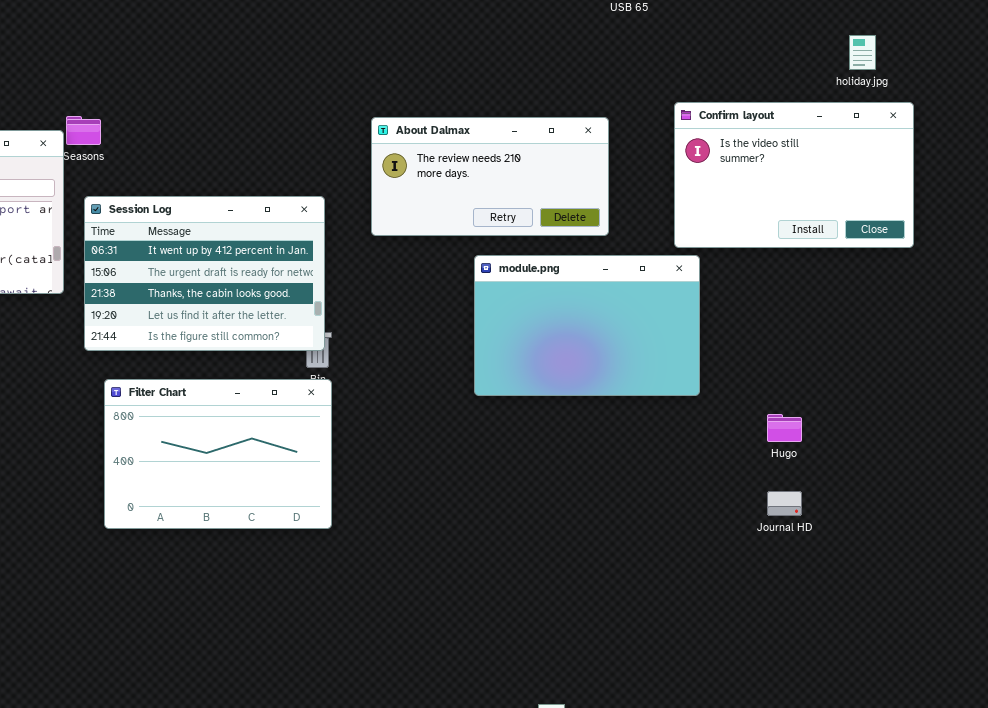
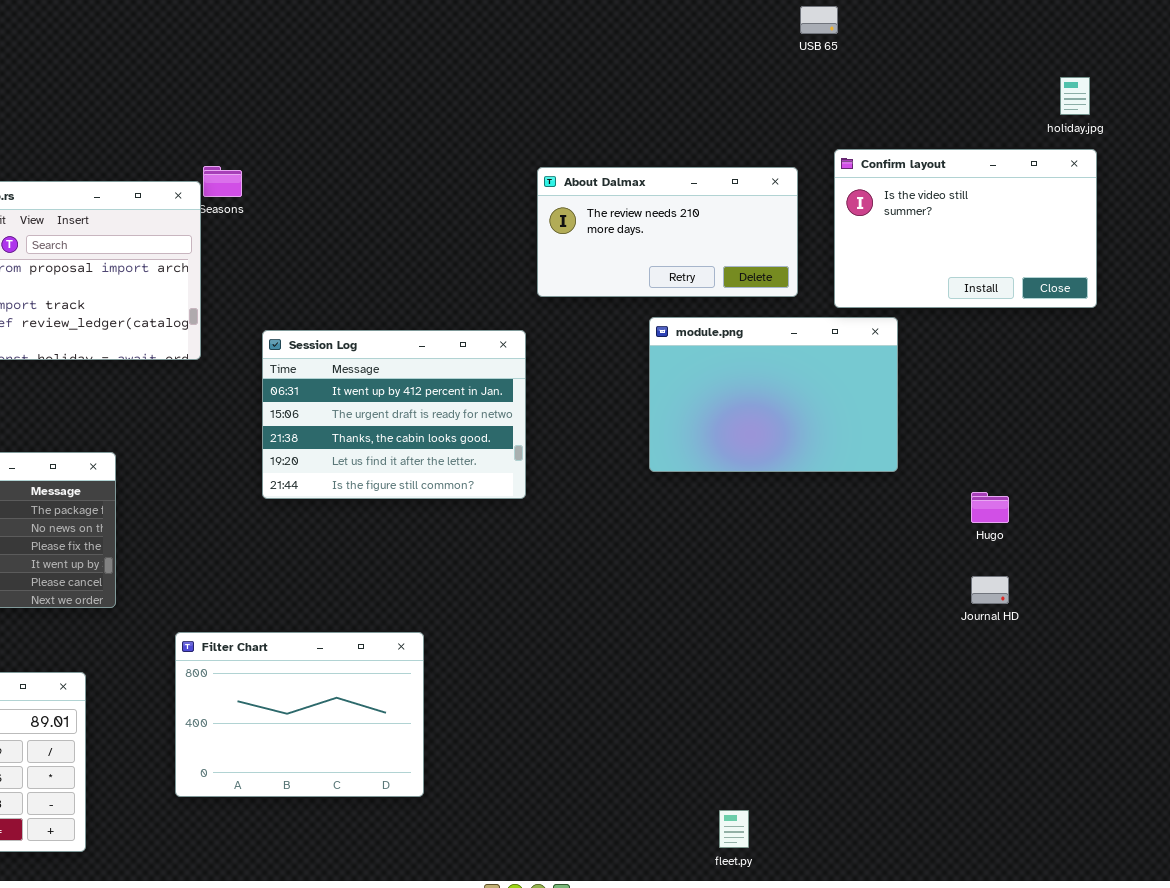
Confirm layout: [674,102,914,248] -> [834,149,1097,308], moved
Session Log: [84,196,325,351] -> [262,330,526,499], moved
Filter Chart: [104,379,332,529] -> [175,632,424,797], moved

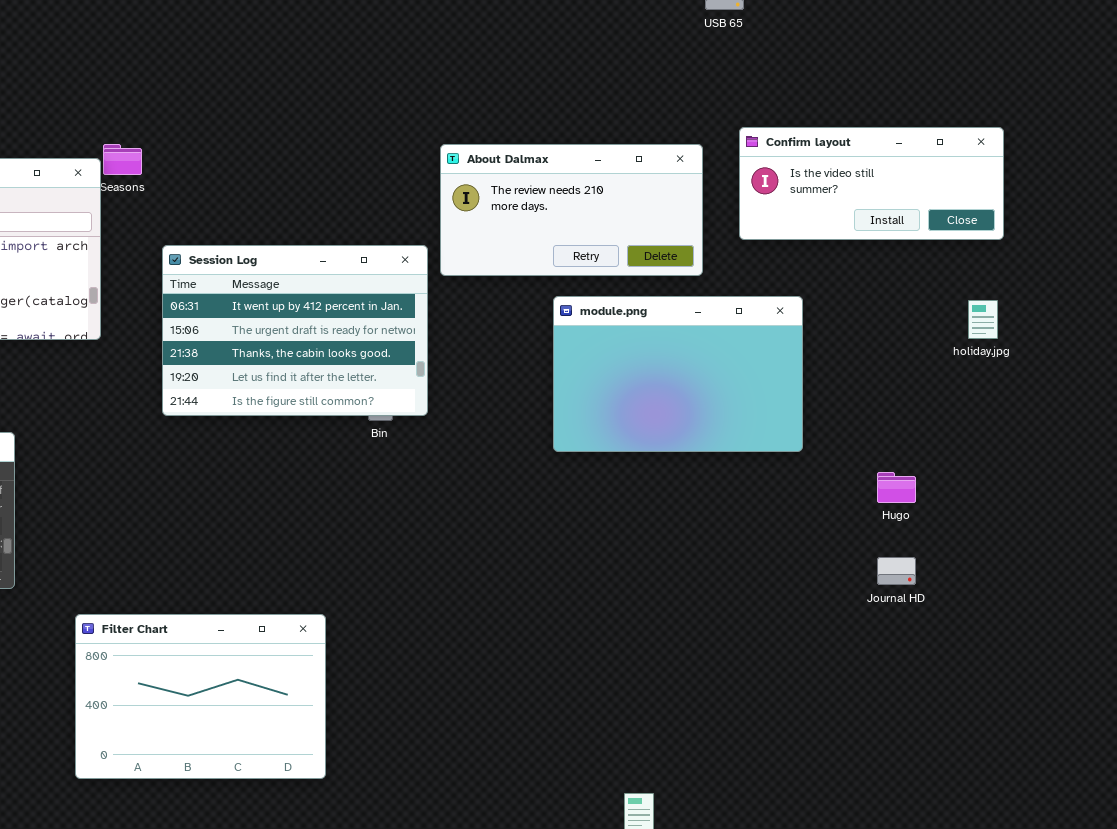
holiday.jpg: [1060,77,1090,115] -> [968,300,998,339], moved
Confirm layout: [834,149,1097,308] -> [739,127,1004,240], resized
Session Log: [262,330,526,499] -> [162,245,428,416], moved

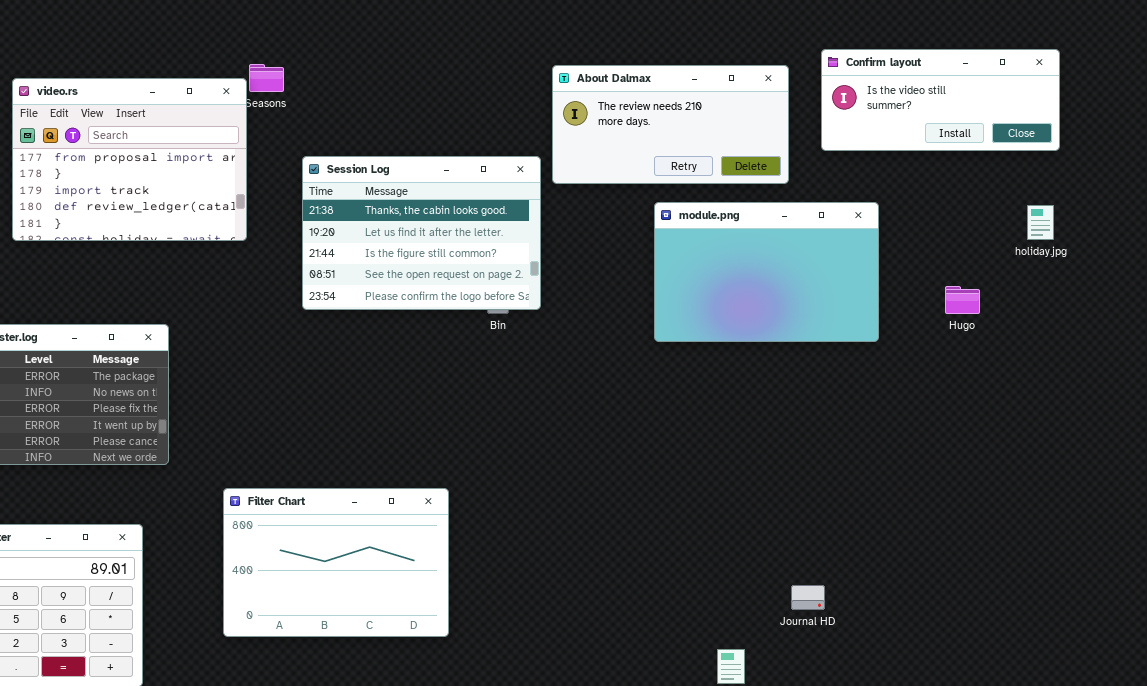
Session Log: [162,245,428,416] -> [302,156,541,310], scrolled down 2 rows
Hugo: [877,472,916,503] -> [945,286,980,314], moved
Journal HD: [877,557,916,585] -> [791,585,825,610], moved

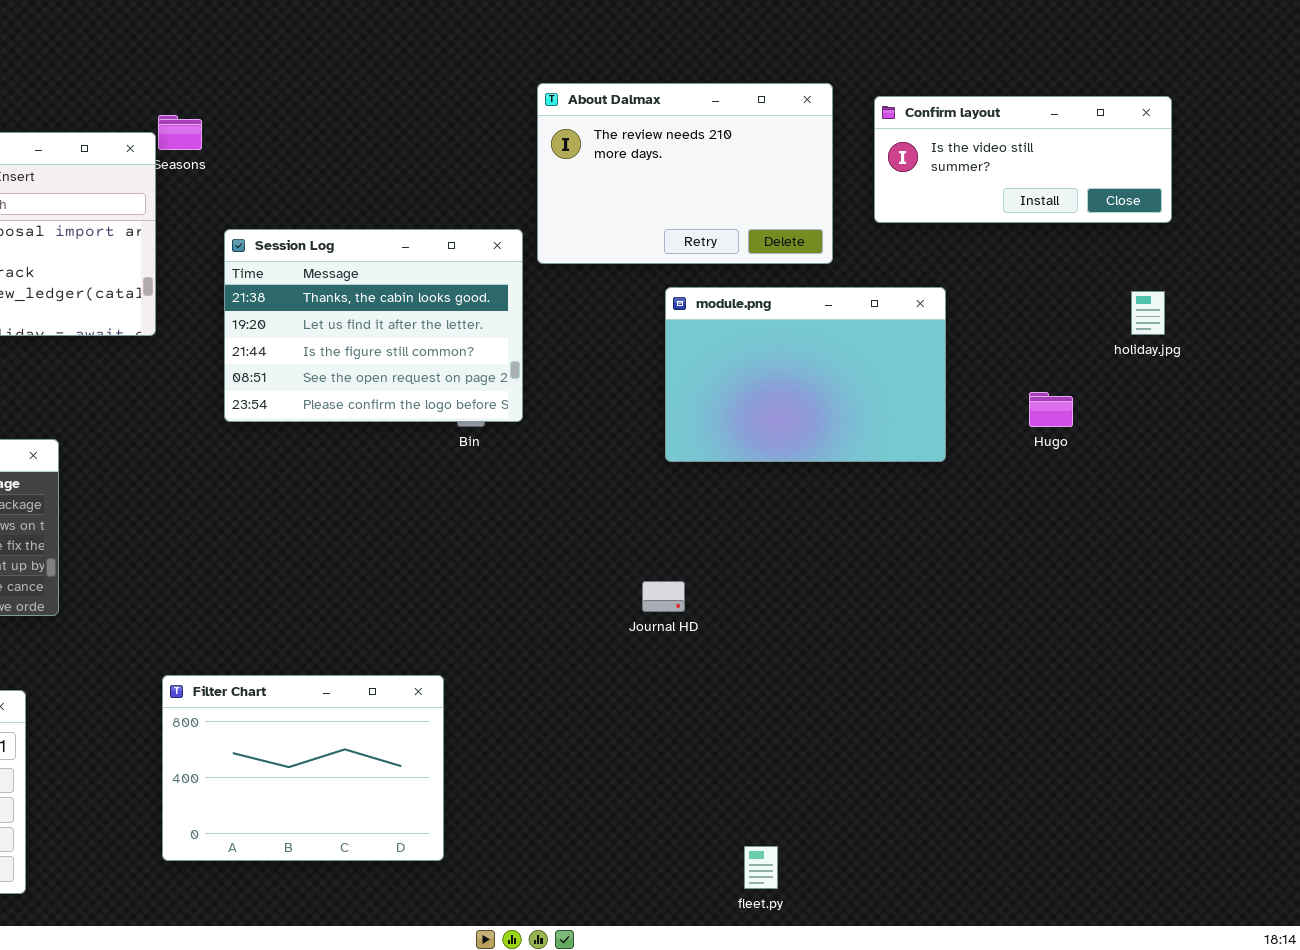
About Dalmax: [552,65,789,184] -> [537,83,833,264], resized
Filter Chart: [223,488,449,637] -> [162,675,444,861], moved
Journal HD: [791,585,825,610] -> [642,581,685,612], moved

